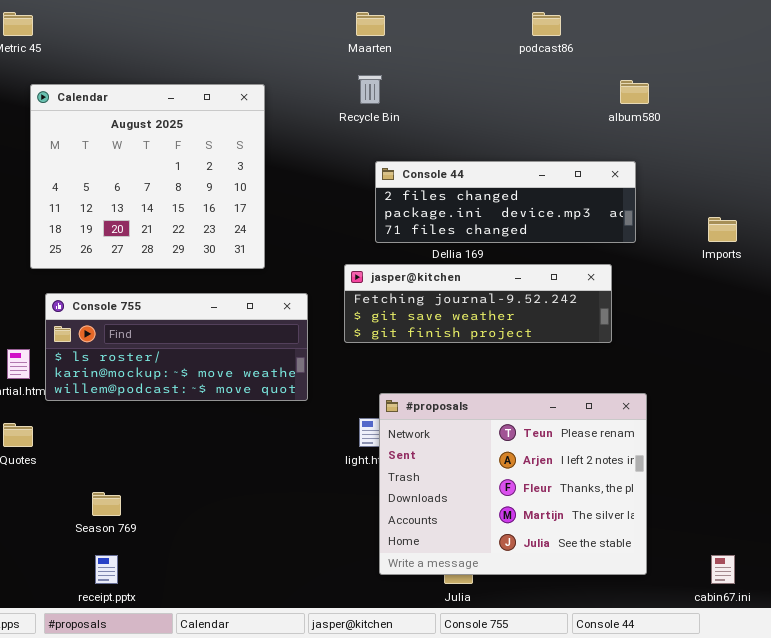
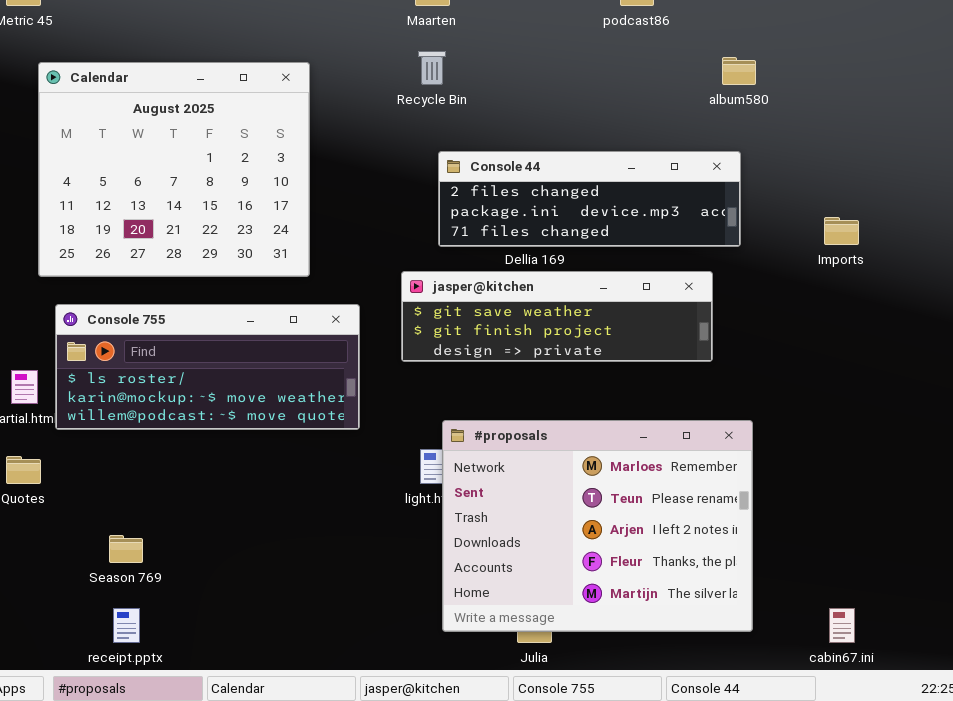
jasper@kitchen: [344,264,612,343] -> [401,271,713,362], scrolled down 1 row
#proposals: [379,393,647,575] -> [442,420,753,632], scrolled up 1 row

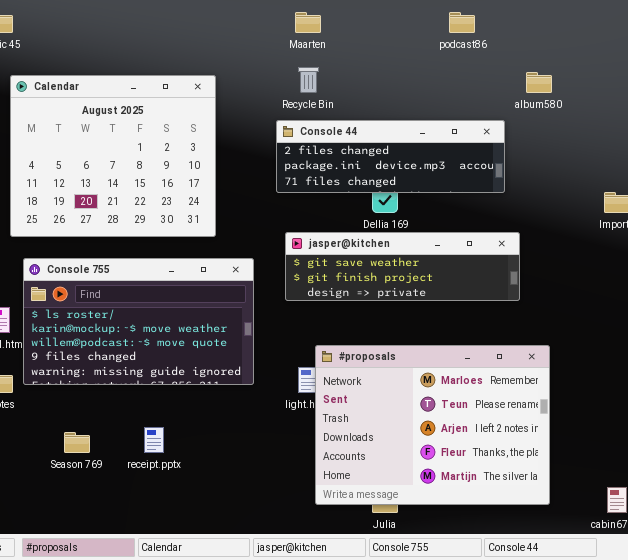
Console 44: [438,151,741,247] -> [276,120,505,193], moved
Console 755: [55,304,360,430] -> [23,258,254,385], resized
receipt.pptx: [113,608,140,643] -> [144,427,164,453], moved

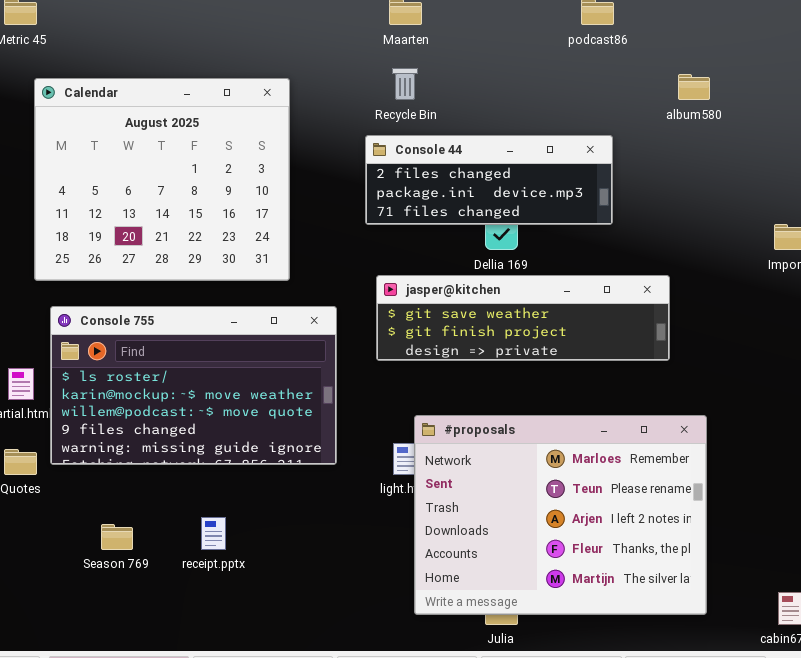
Console 44: [276,120,505,193] -> [365,135,613,225], resized

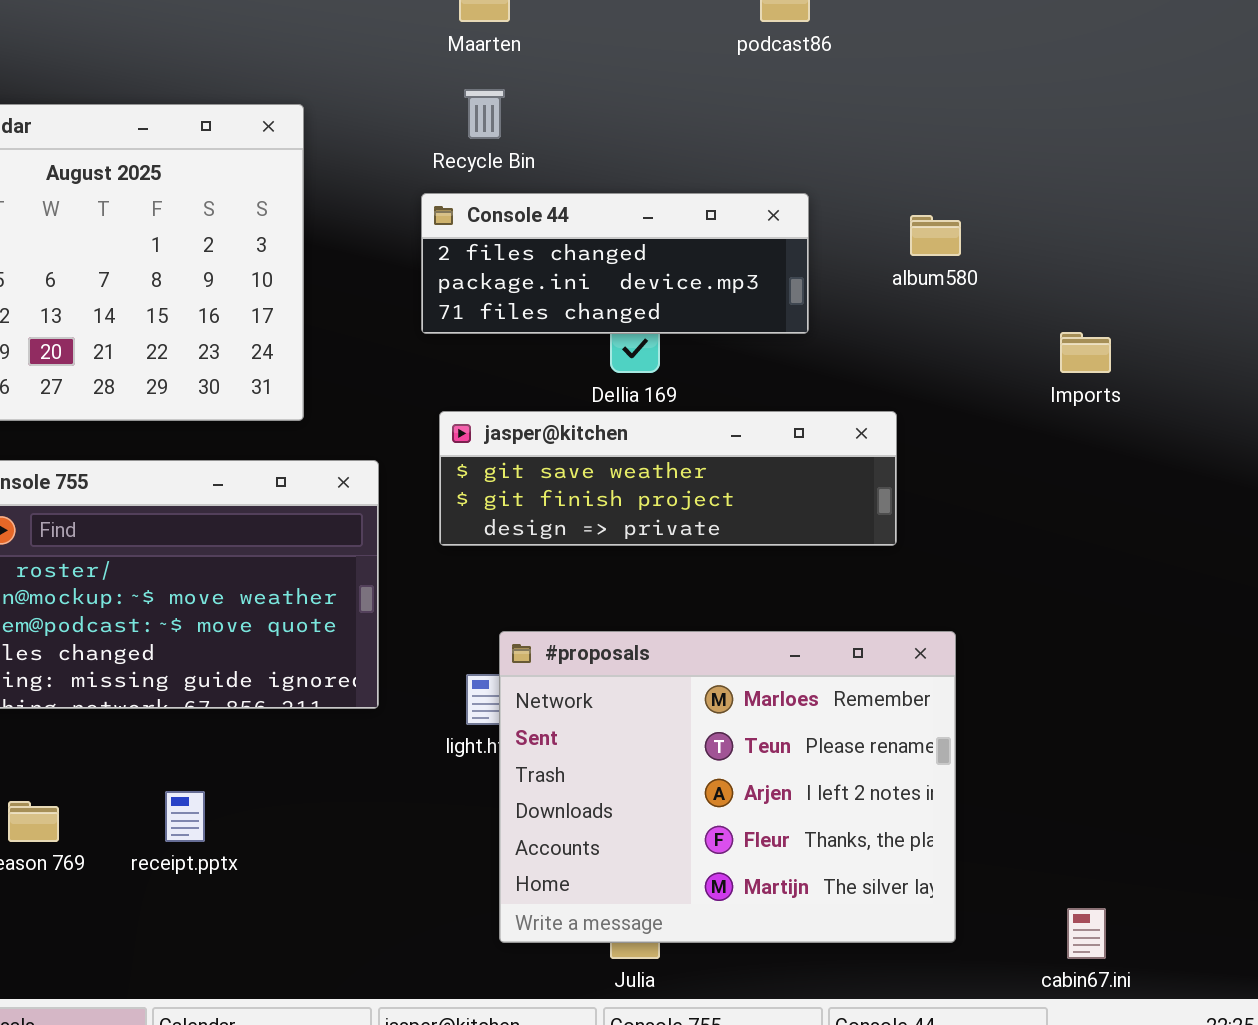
album580: [678,74,710,100] -> [910,215,961,256], moved

